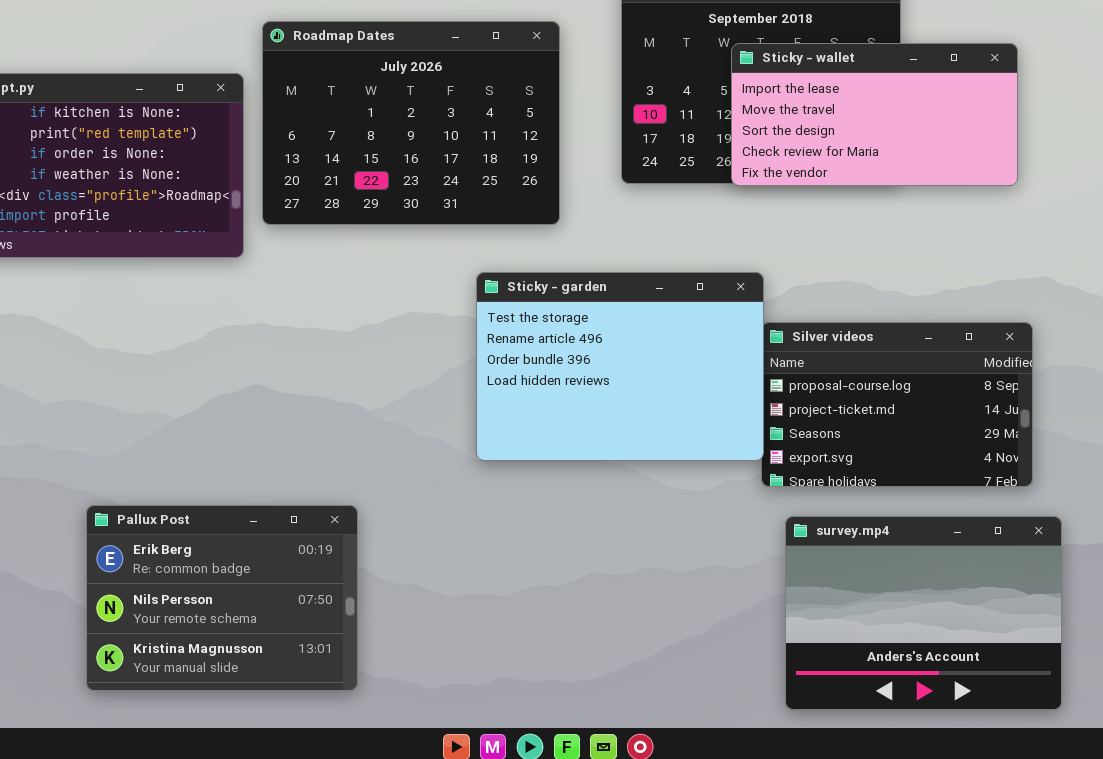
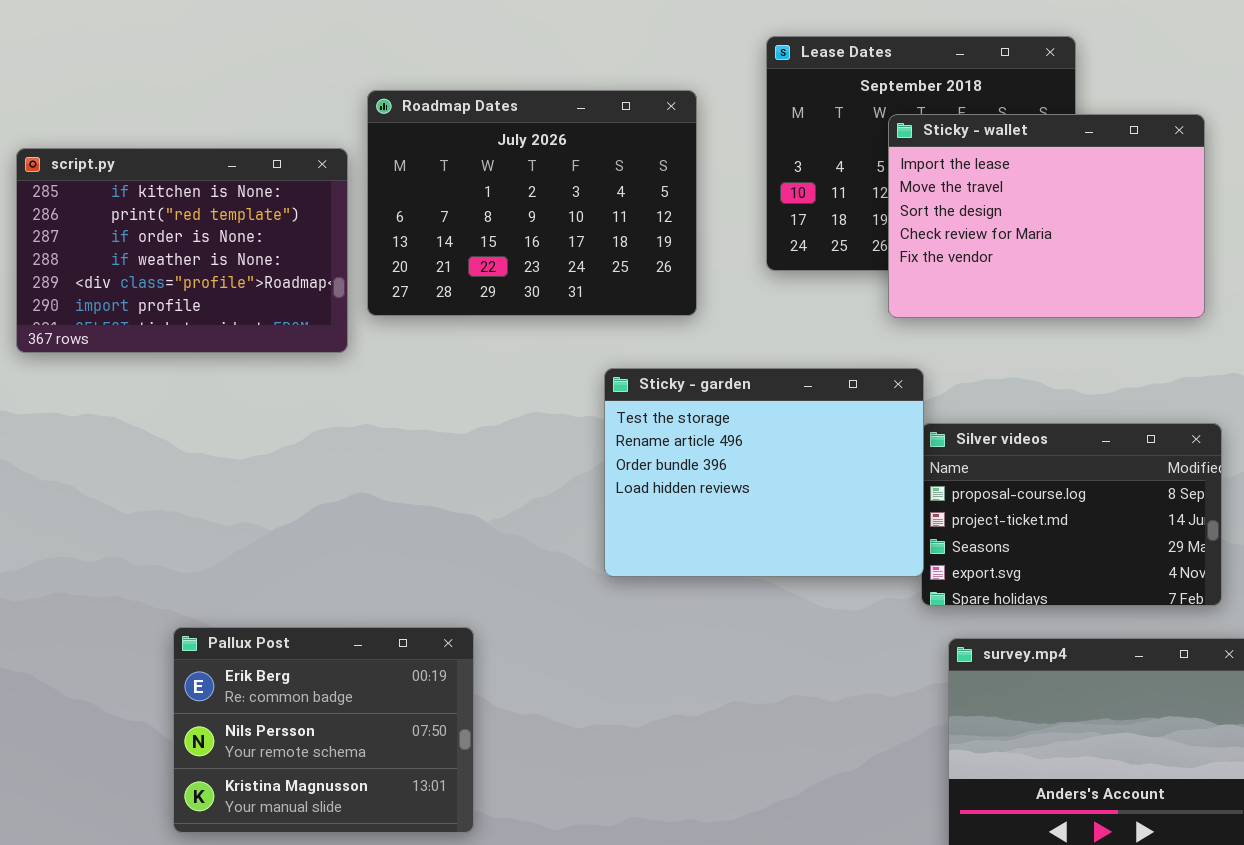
Sticky - wallet: [731,43,1018,186] -> [888,114,1205,318], resized

